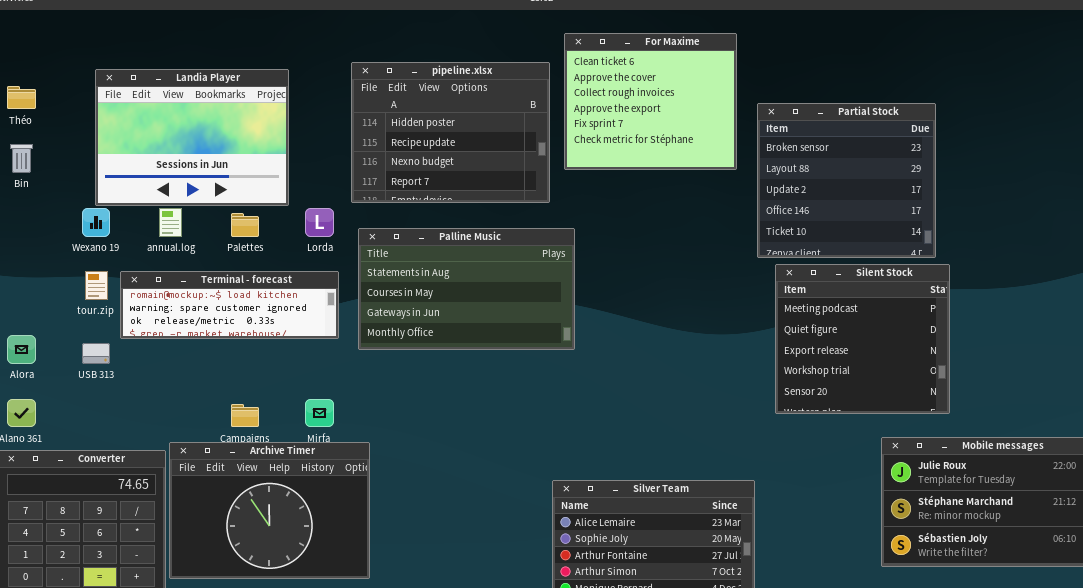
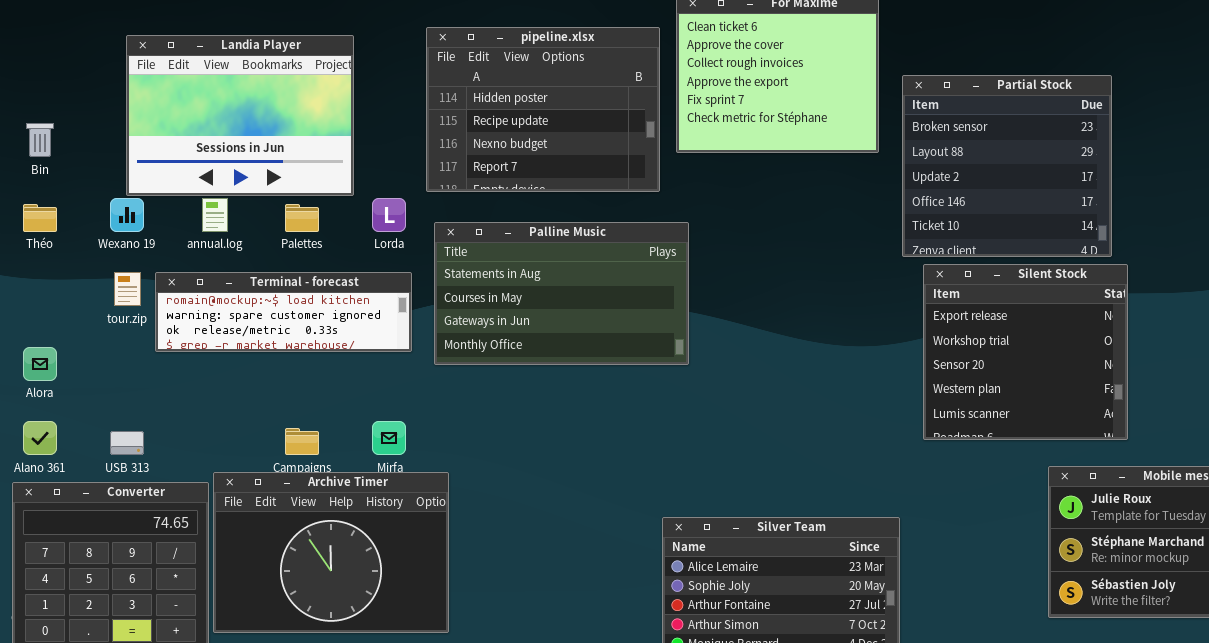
Théo: [7,86,36,109] -> [23,204,57,232], moved
Silent Stock: [775,264,950,414] -> [923,264,1128,440], scrolled down 2 rows
USB 313: [82,343,110,364] -> [110,431,144,455], moved

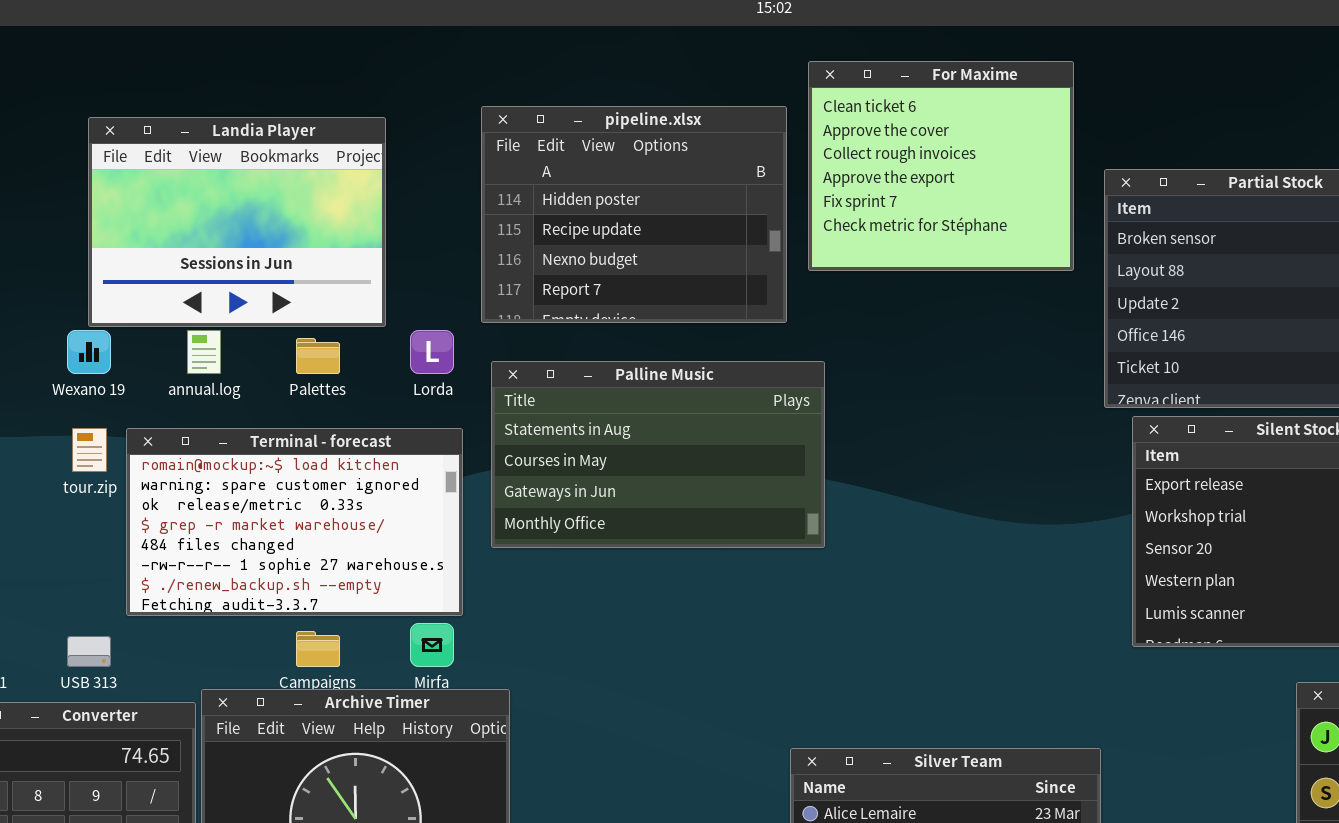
Terminal - forecast: [155,272,412,352] -> [126,428,463,616], resized

